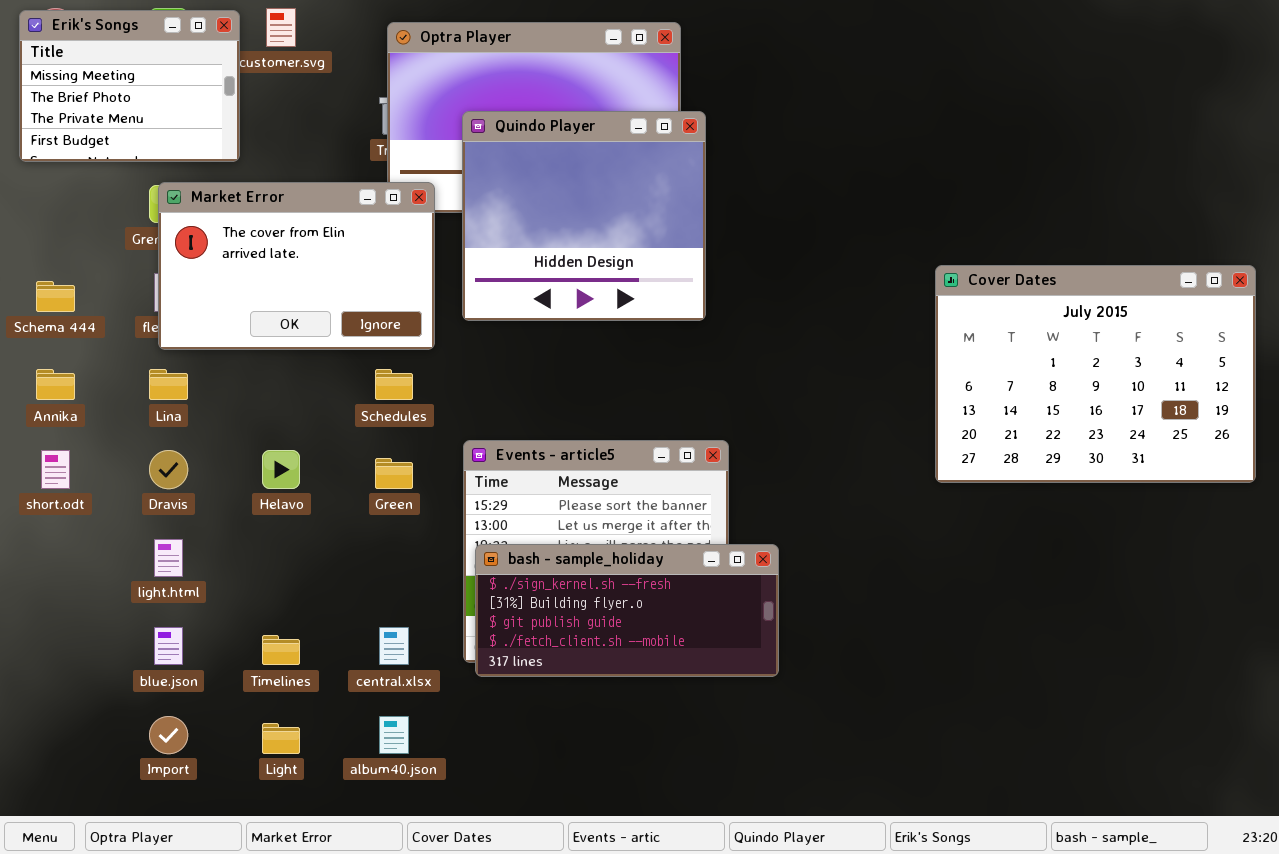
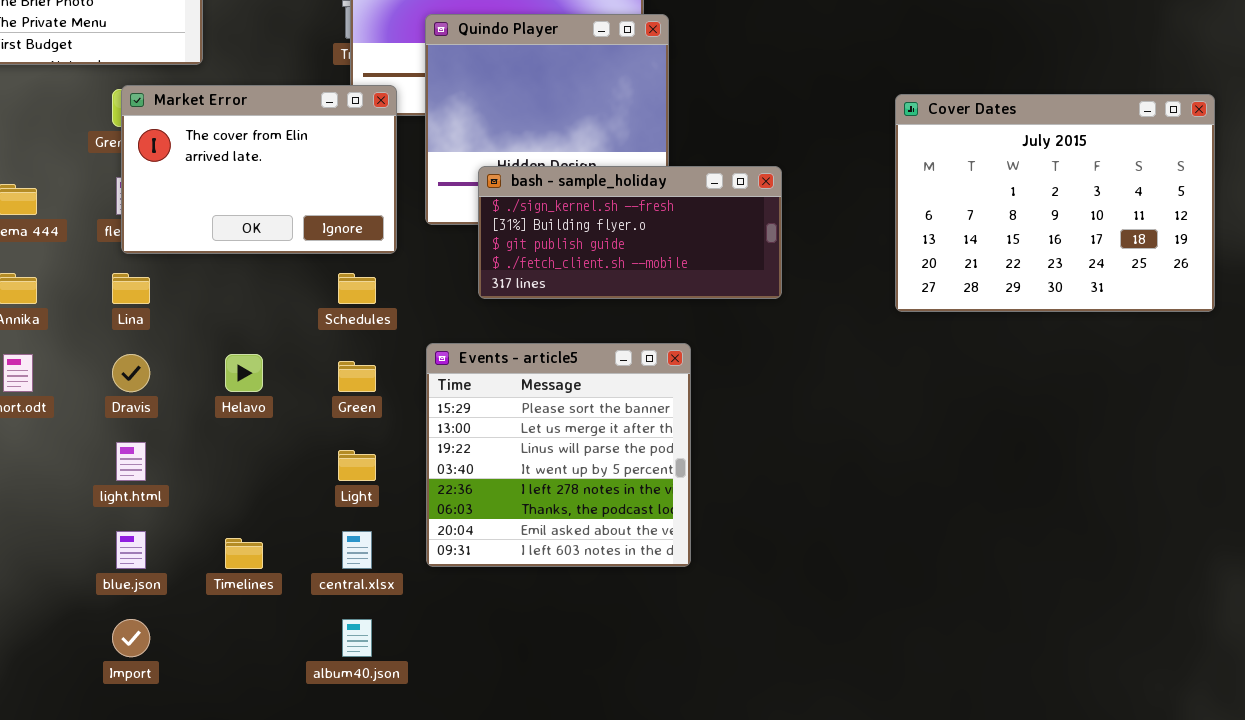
Cover Dates: [935,265,1256,483] -> [895,94,1215,312], moved
bash - sample_holiday: [475,544,779,677] -> [478,166,782,299], moved
Light: [262,723,300,754] -> [338,450,376,481], moved

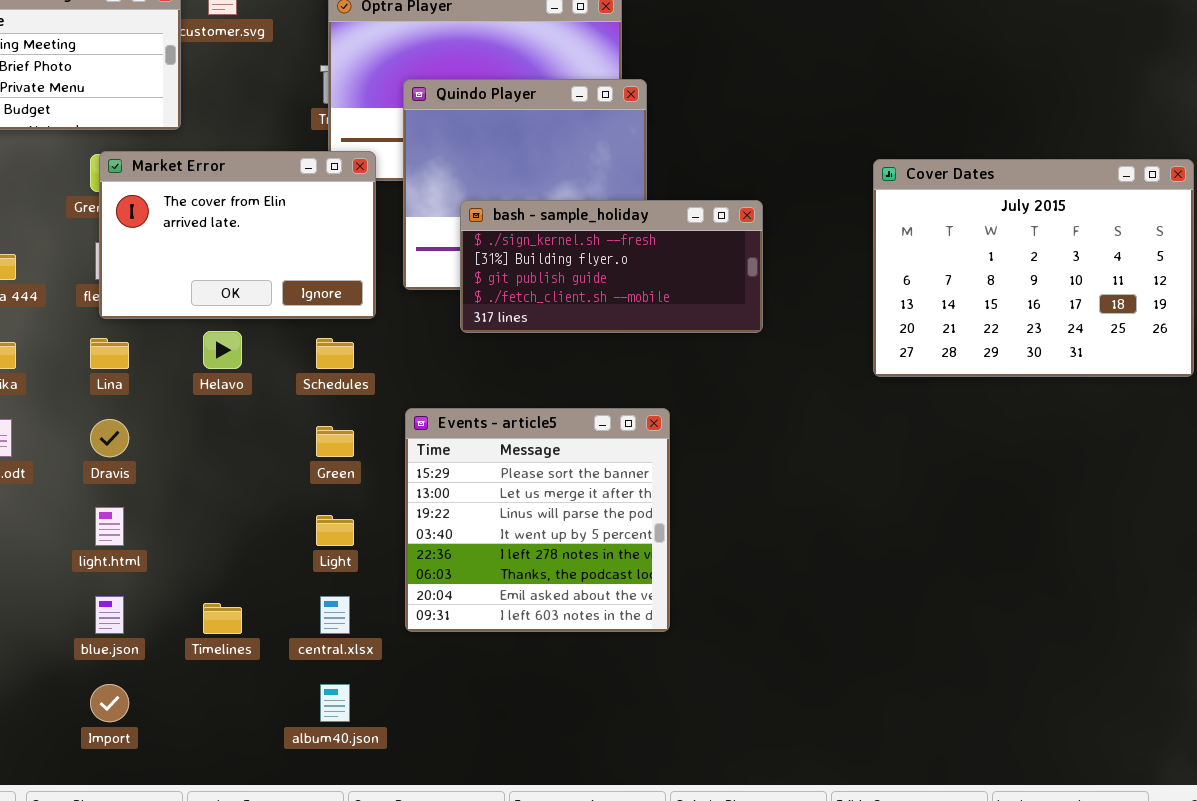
bash - sample_holiday: [478,166,782,299] -> [460,200,763,333], moved
Helavo: [225,354,263,392] -> [203,331,242,369], moved

